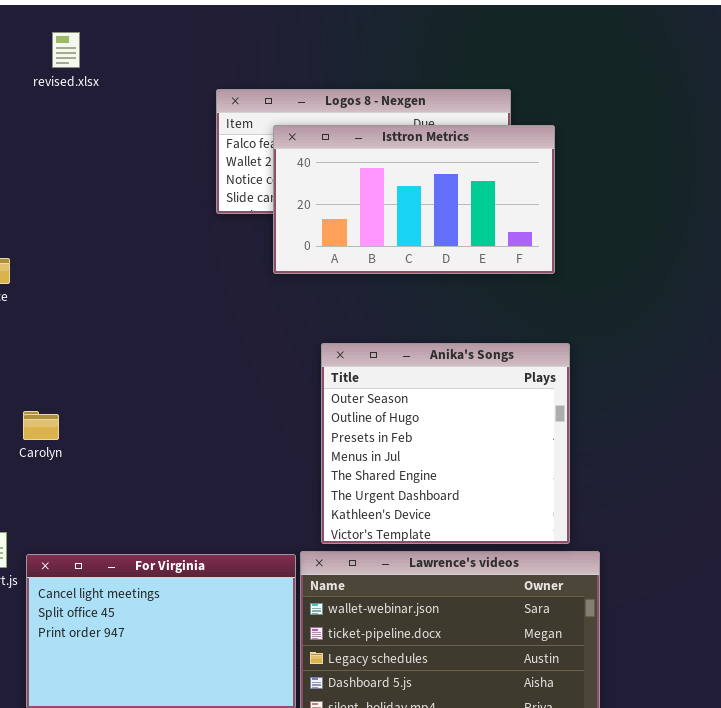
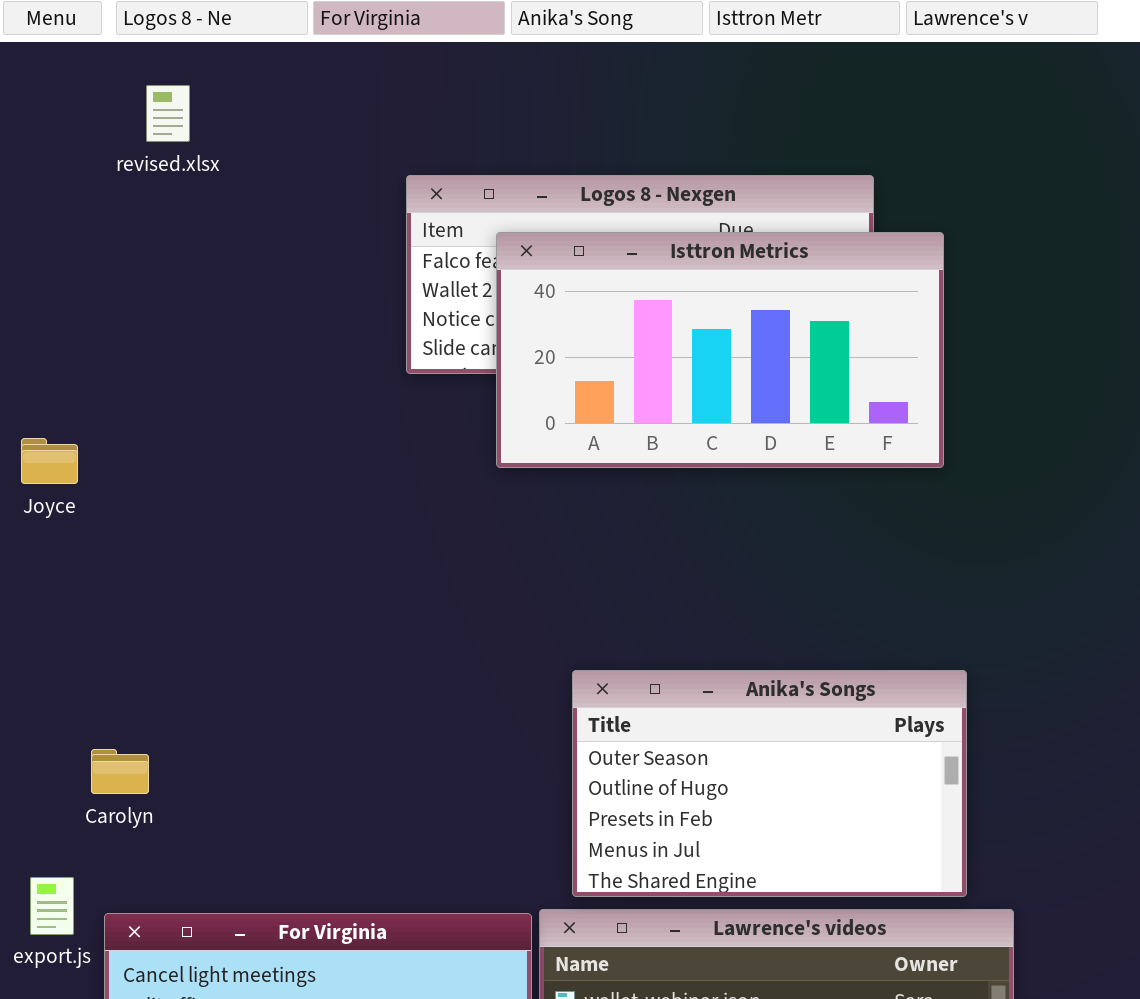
Anika's Songs: [321,343,570,544] -> [572,670,967,897], resized
Carolyn: [23,411,59,440] -> [91,749,149,794], moved

